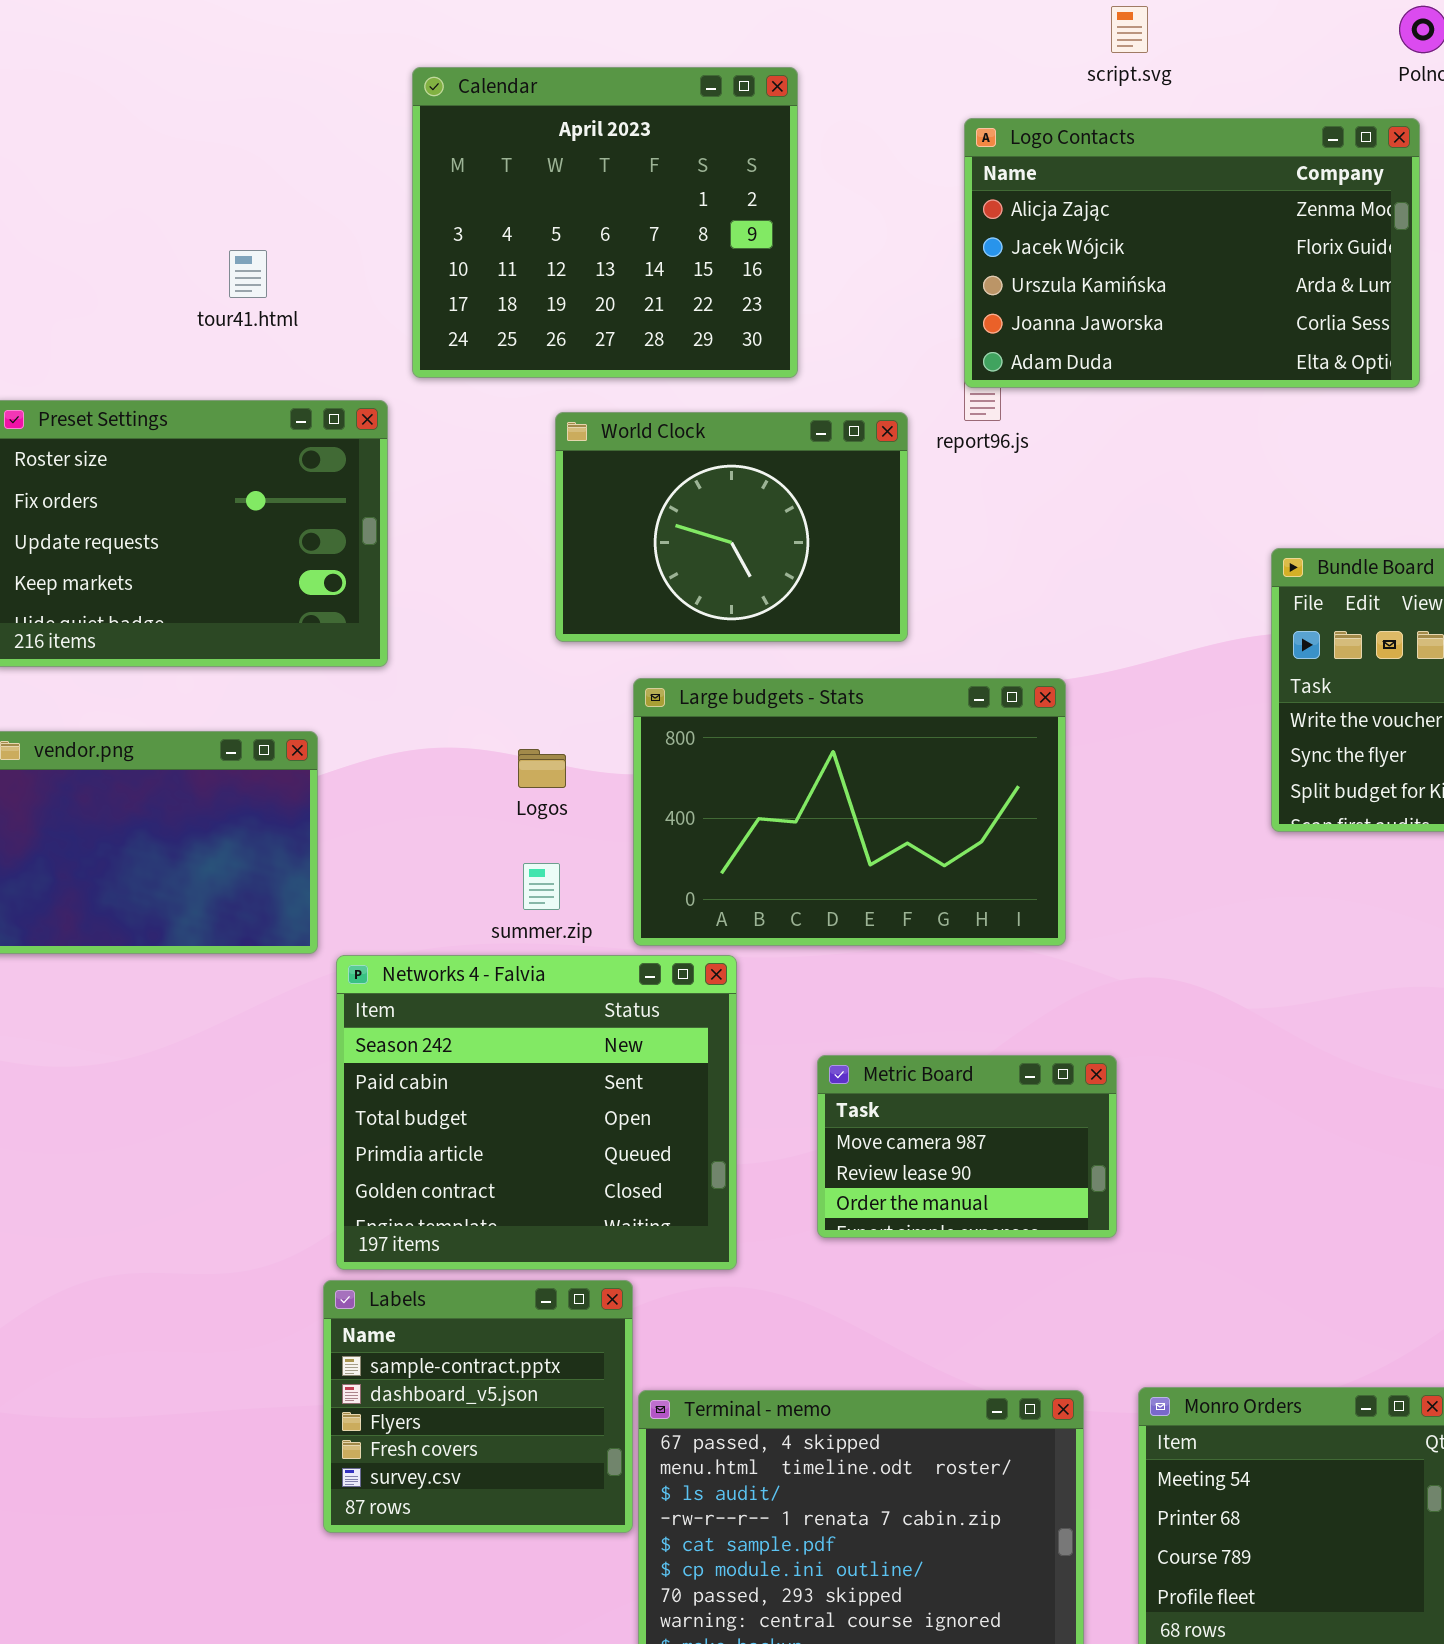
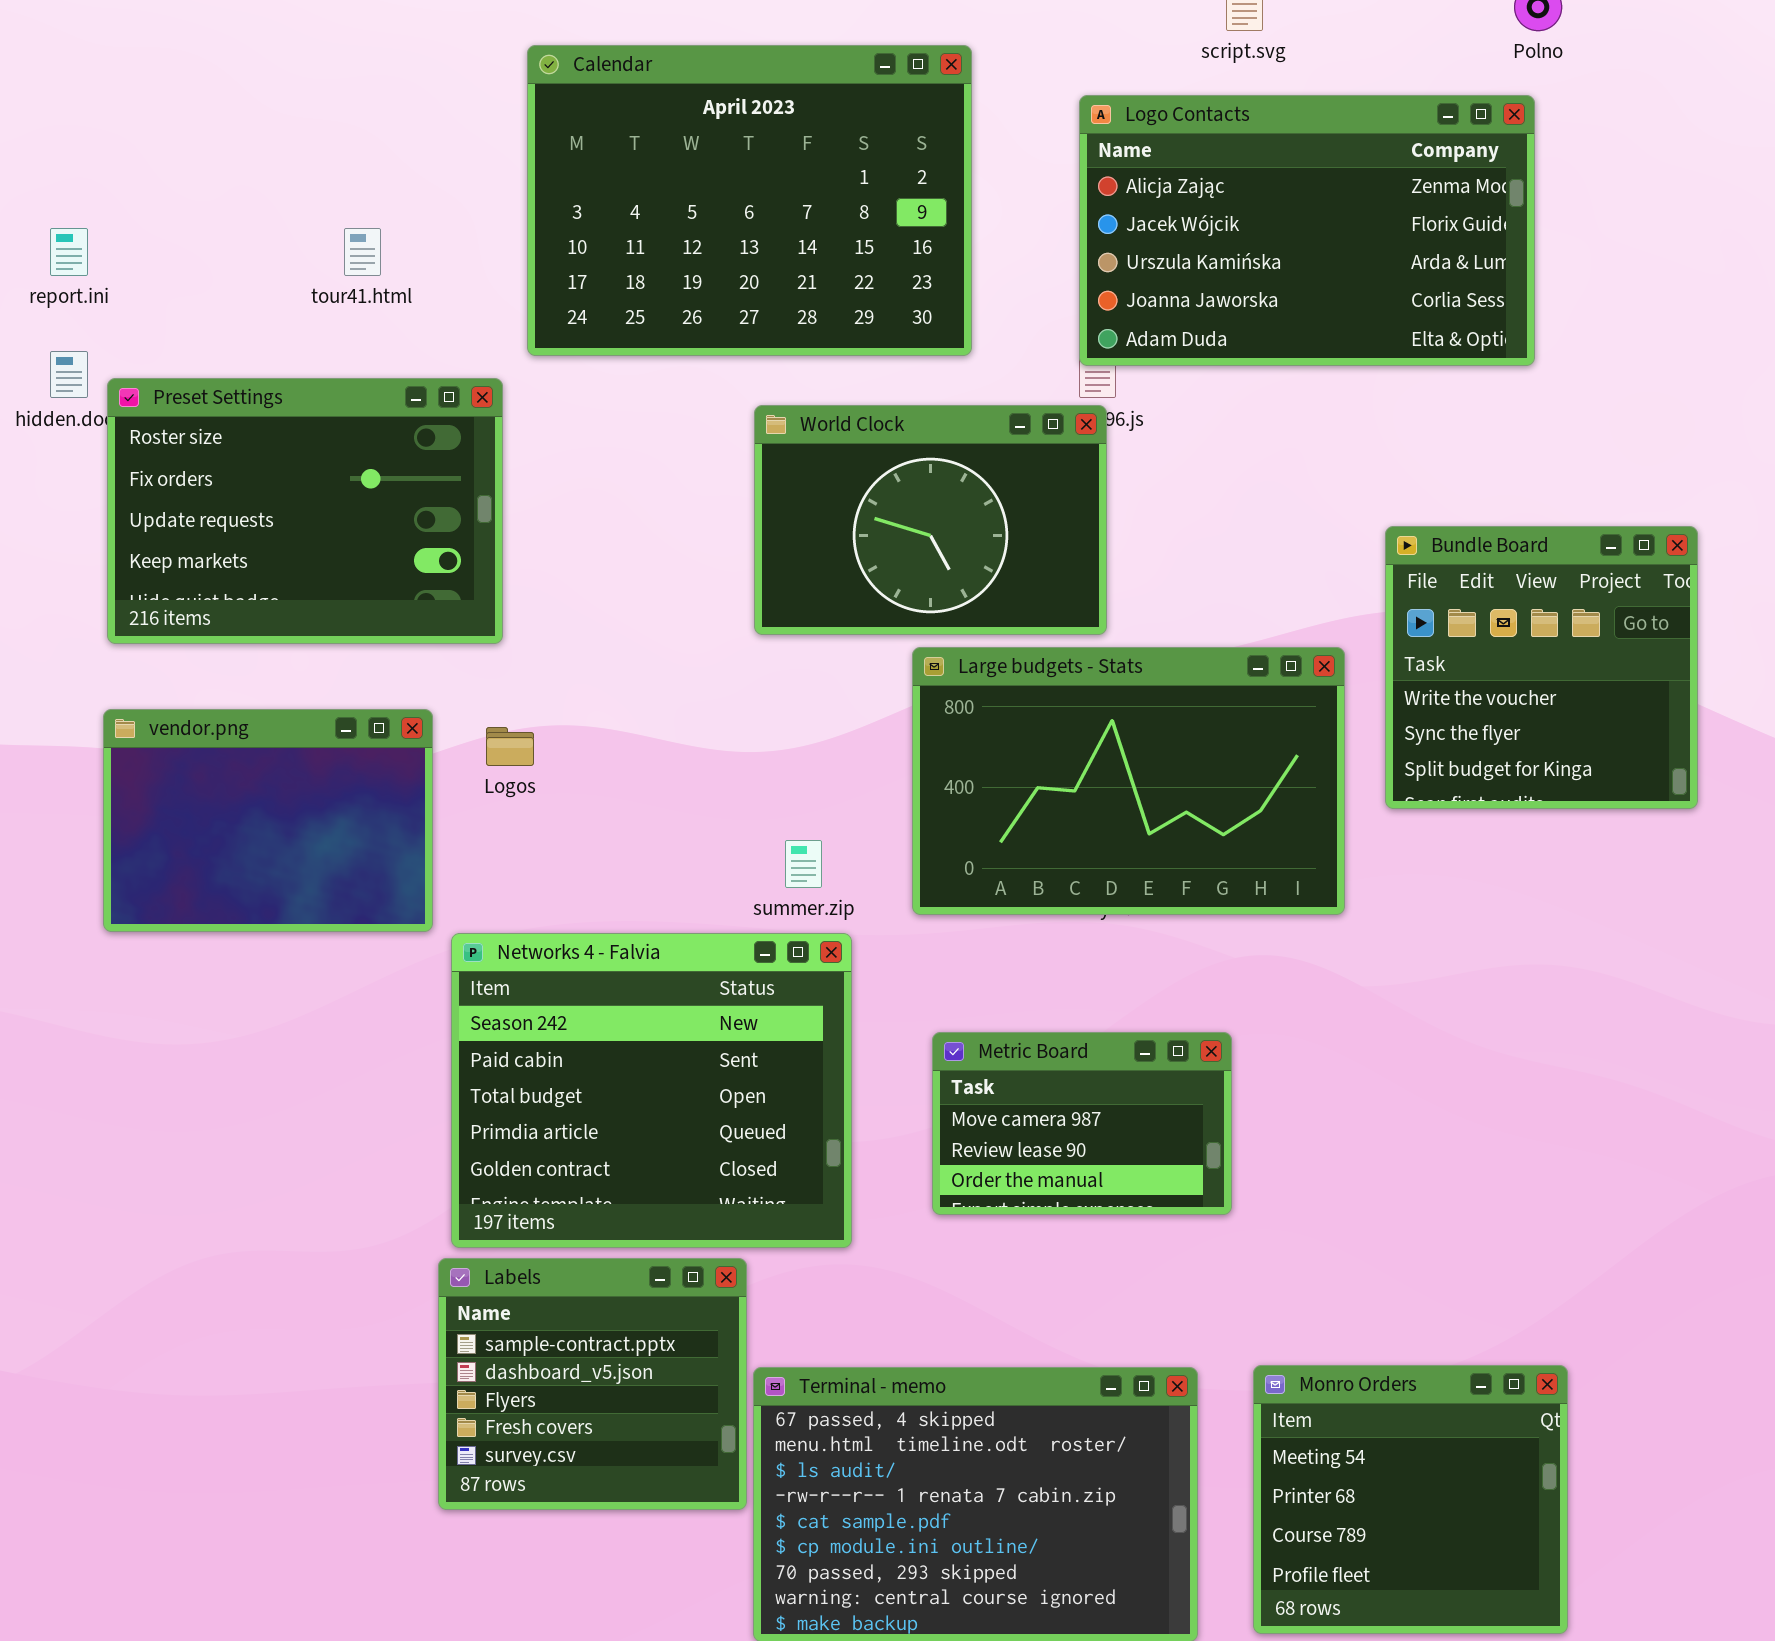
Calendar: [412,67,798,378] -> [527,45,972,356], resized
World Clock: [555,412,908,642] -> [754,405,1107,635], moved
Large budgets - Stats: [633,678,1066,946] -> [912,647,1345,915], moved
Logos: [518,749,566,788] -> [486,727,534,766], moved
summer.zip: [523,863,560,910] -> [785,840,822,888], moved

